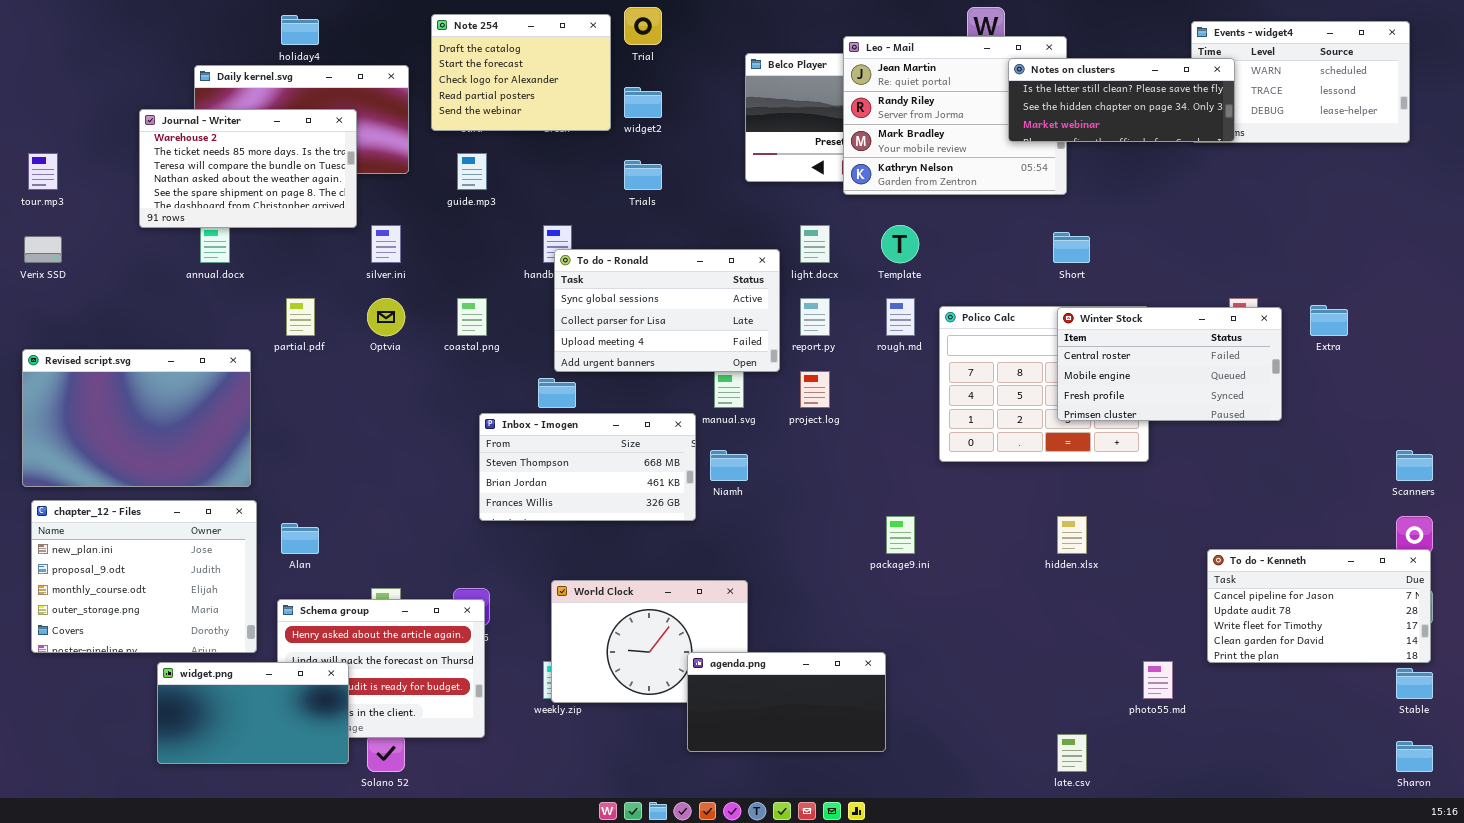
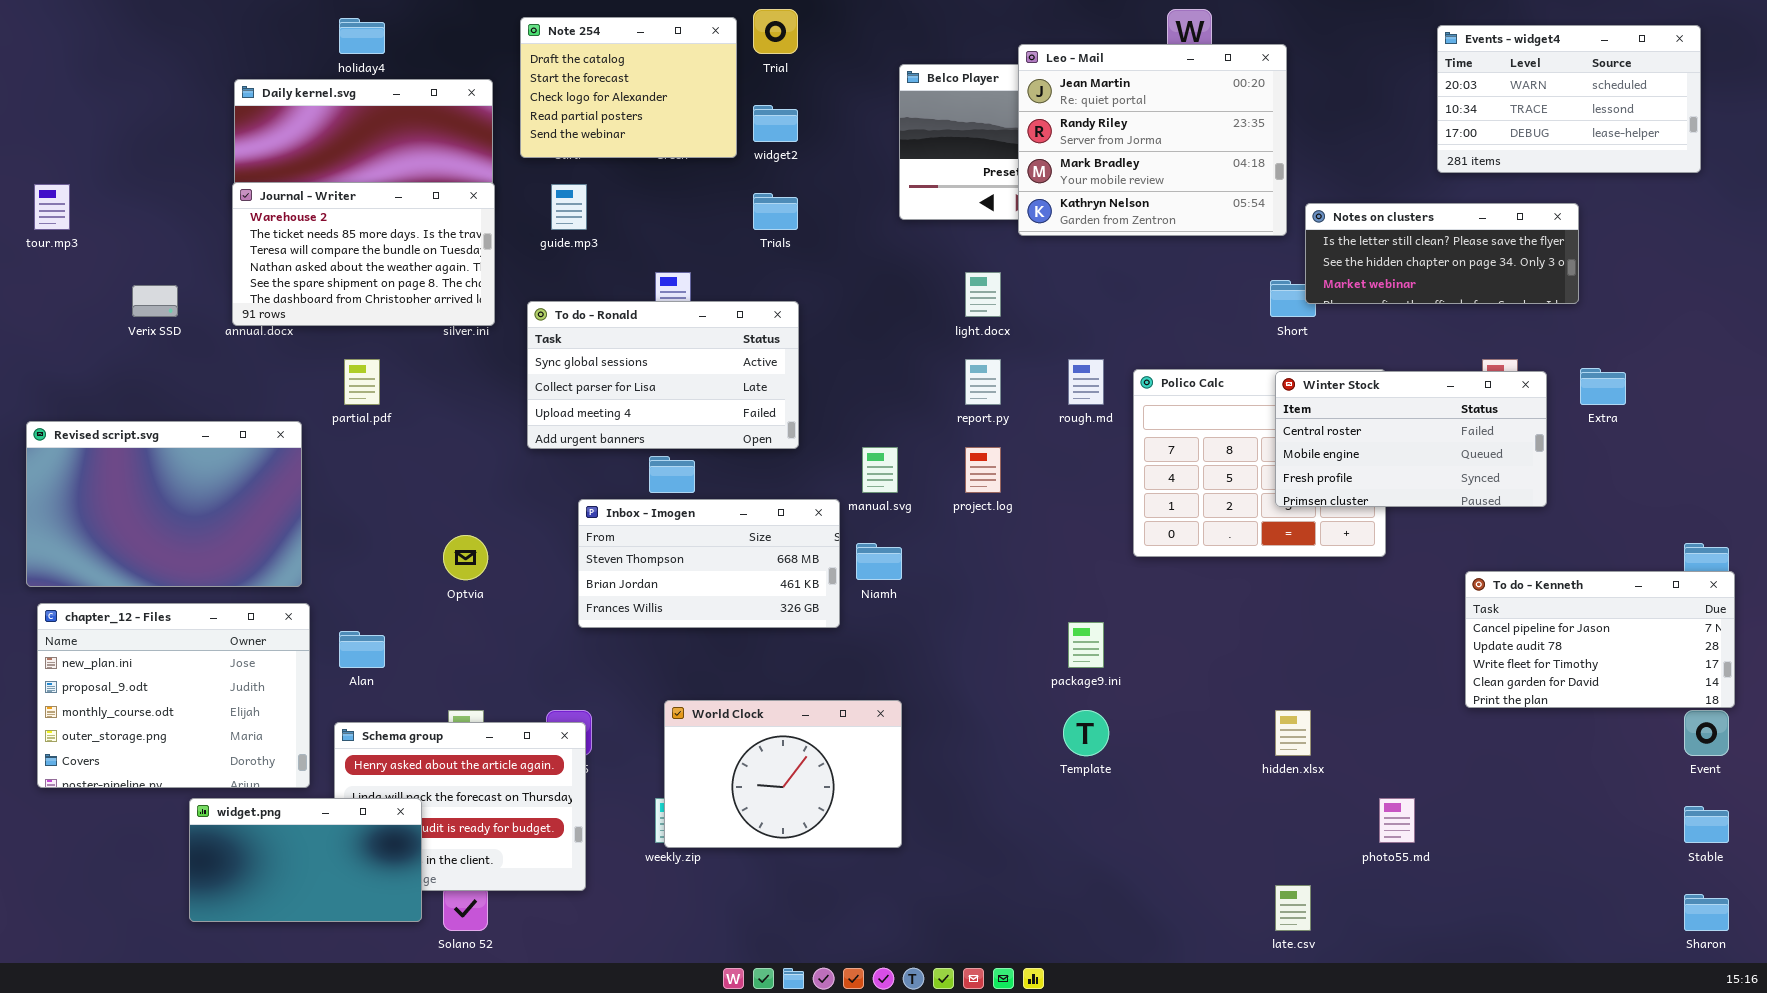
Notes on clusters: [1008,58,1235,142] -> [1305,203,1579,304], moved
Journal - Writer: [139,109,357,228] -> [232,182,495,326], moved
Template: [881,225,919,263] -> [1063,710,1109,756], moved
Verix SSD: [24,236,62,263] -> [132,285,178,317], moved
To do - Ronald: [554,249,780,372] -> [527,301,799,449], moved
Optvia: [367,298,405,336] -> [443,535,488,580], moved
hidden.xlsx: [1057,516,1087,554] -> [1275,710,1311,756], moved
To do - Kenneth: [1207,549,1431,663] -> [1465,571,1735,708], moved
agenda.png: [687,652,886,752] -> none, closed

